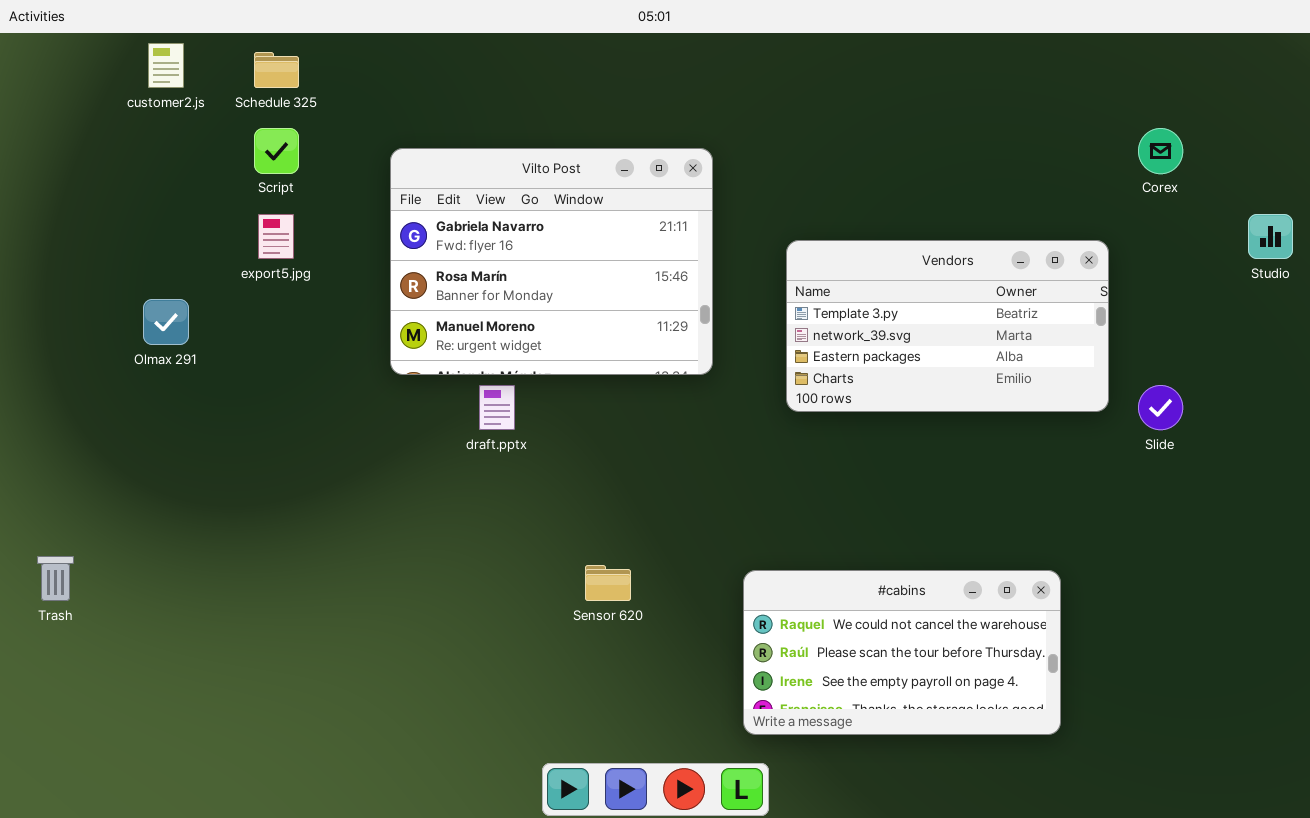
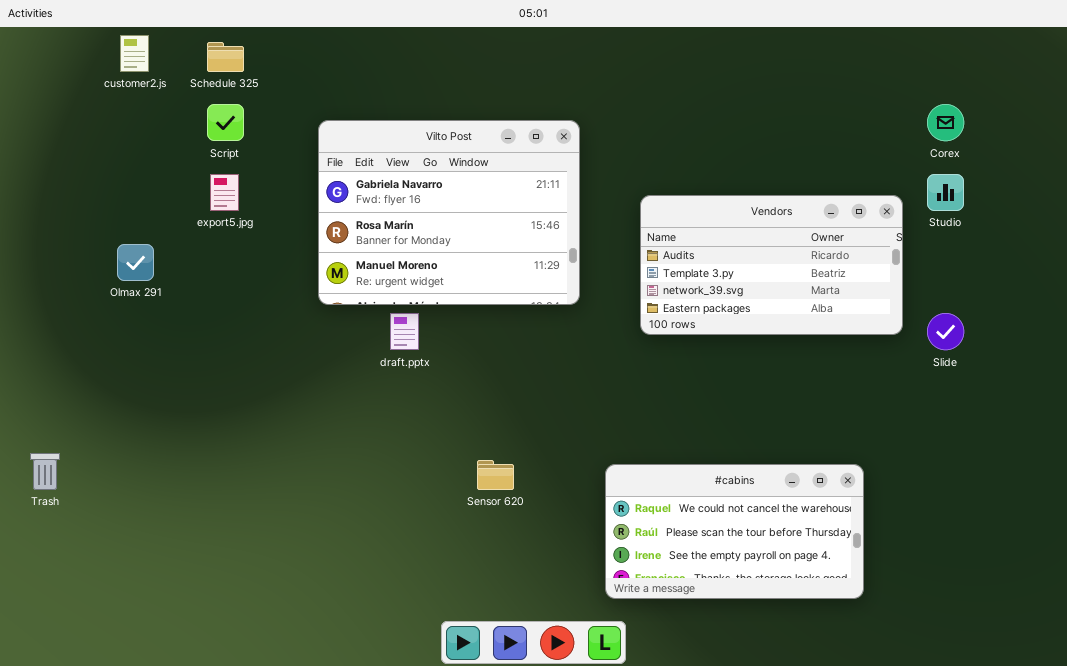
Studio: [1248,214,1293,259] -> [927,174,964,211], moved
Vendors: [786,240,1109,412] -> [640,195,903,335], scrolled up 1 row

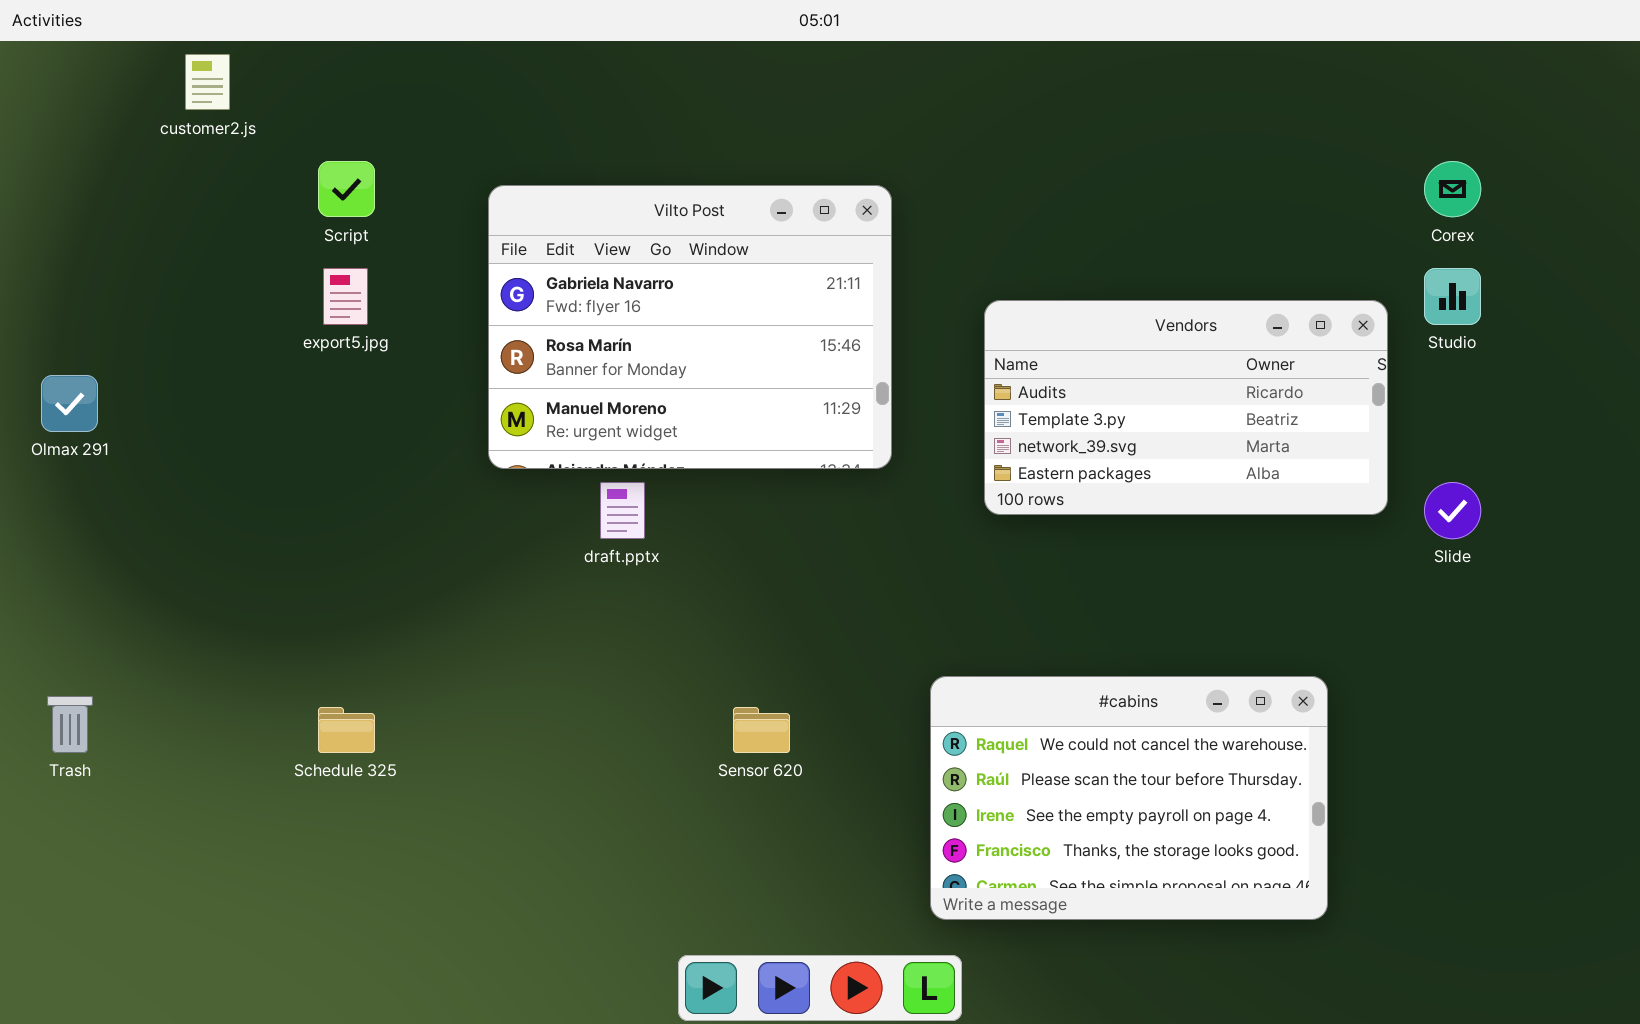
Schedule 325: [207,42,244,72] -> [318,707,375,753], moved
Olmax 291: [117,244,154,281] -> [41,375,98,432], moved
#cabins: [605,464,864,599] -> [930,676,1328,920], resized

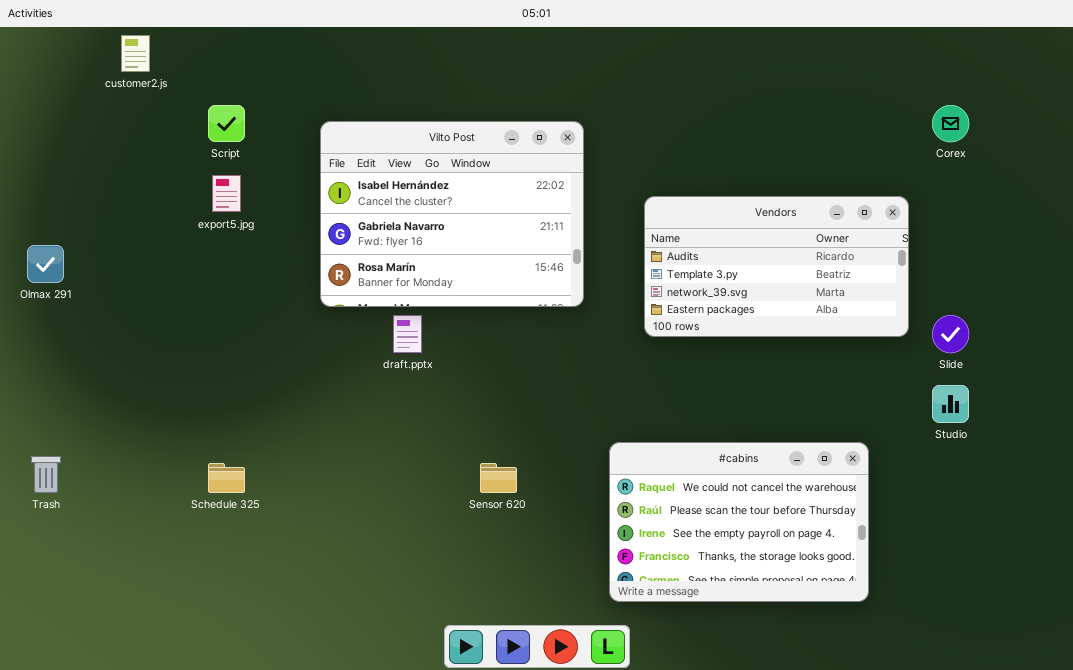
Vilto Post: [488,185,892,469] -> [320,121,584,307], scrolled up 1 row
Studio: [1424,268,1481,325] -> [932,385,969,423], moved

